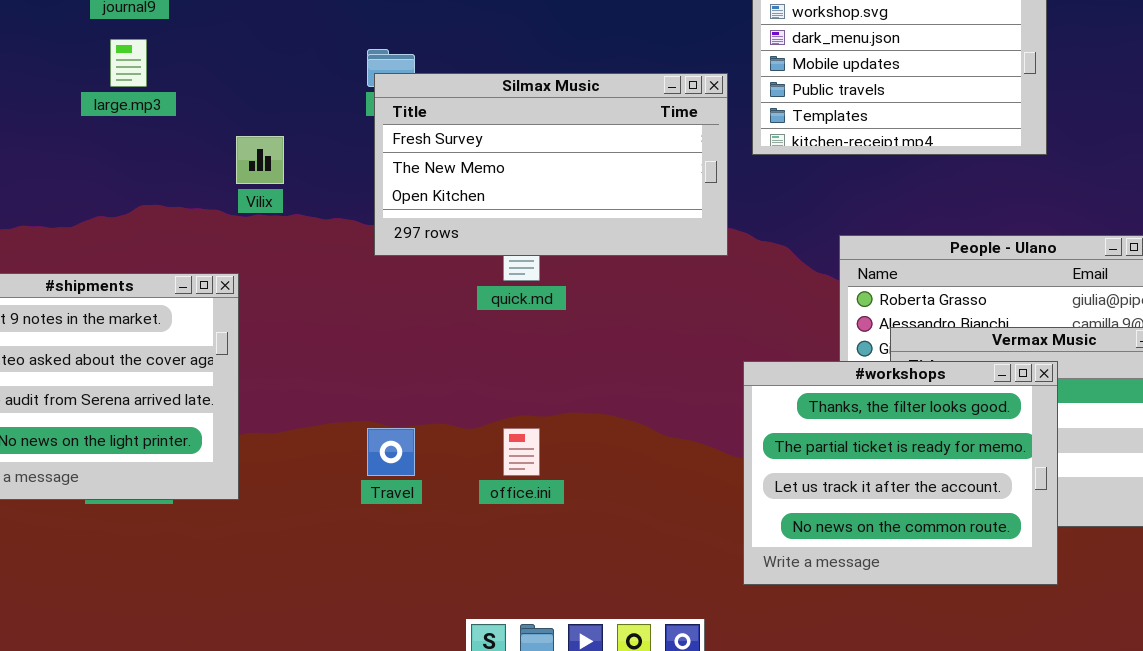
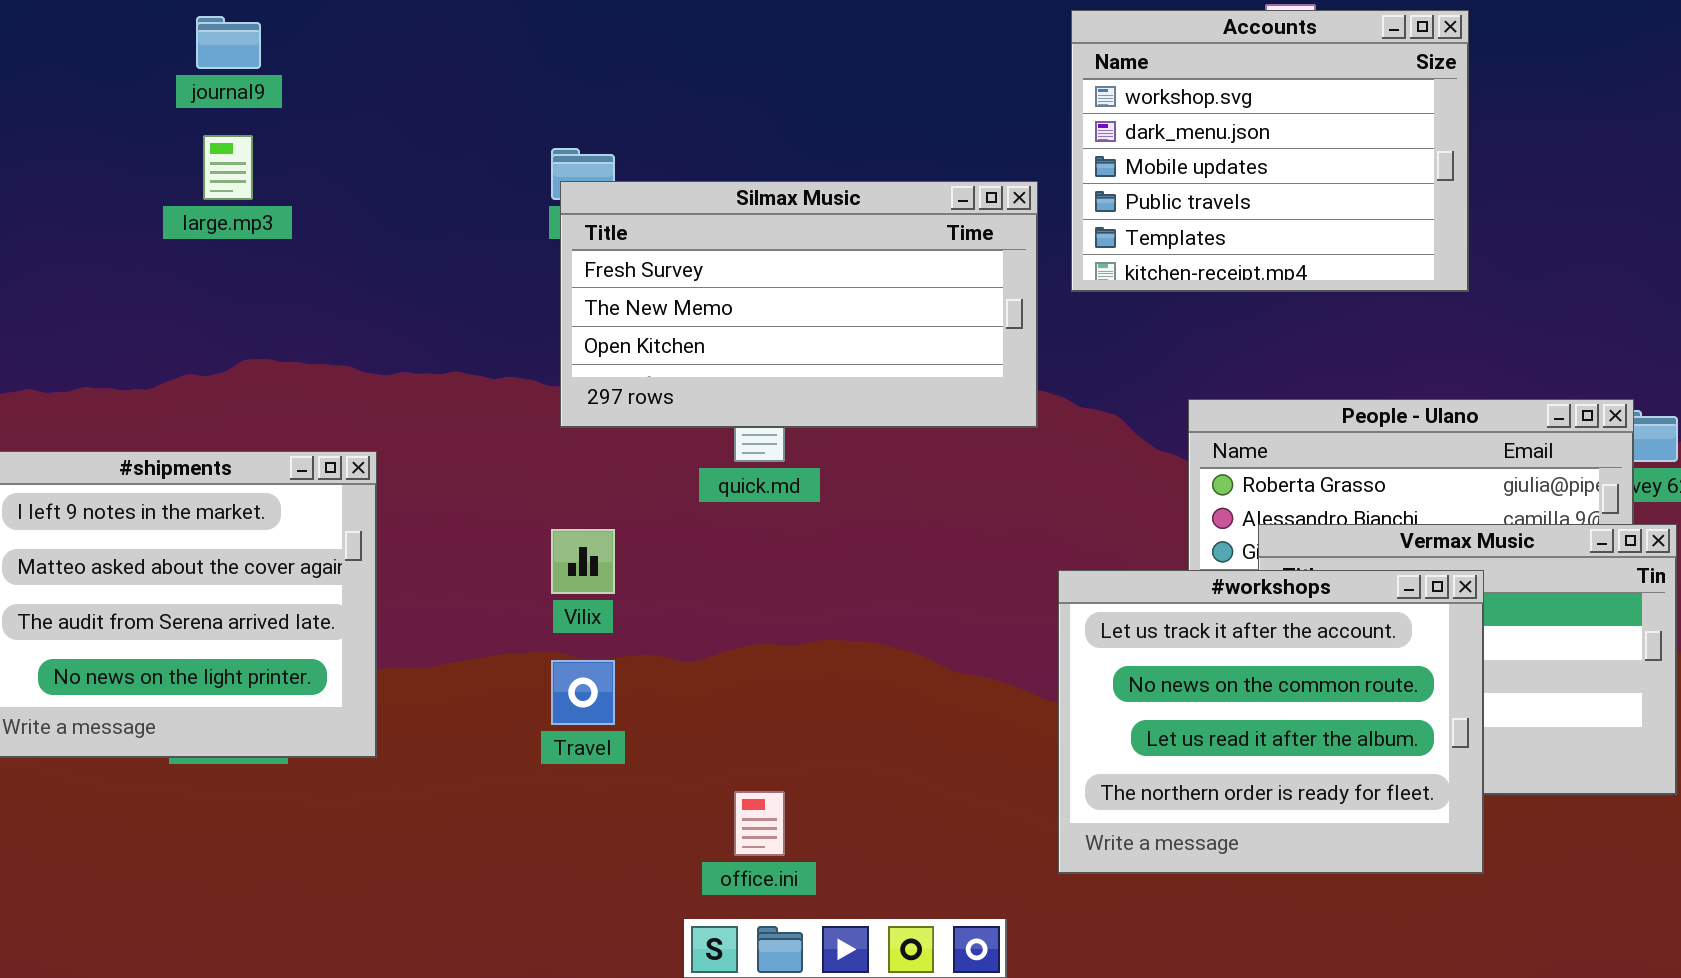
Vilix: [236,136,284,184] -> [551,529,615,594], moved
#workshops: [743,361,1058,585] -> [1058,570,1484,874], scrolled down 2 rows
office.ini: [503,428,540,476] -> [734,791,785,856], moved

